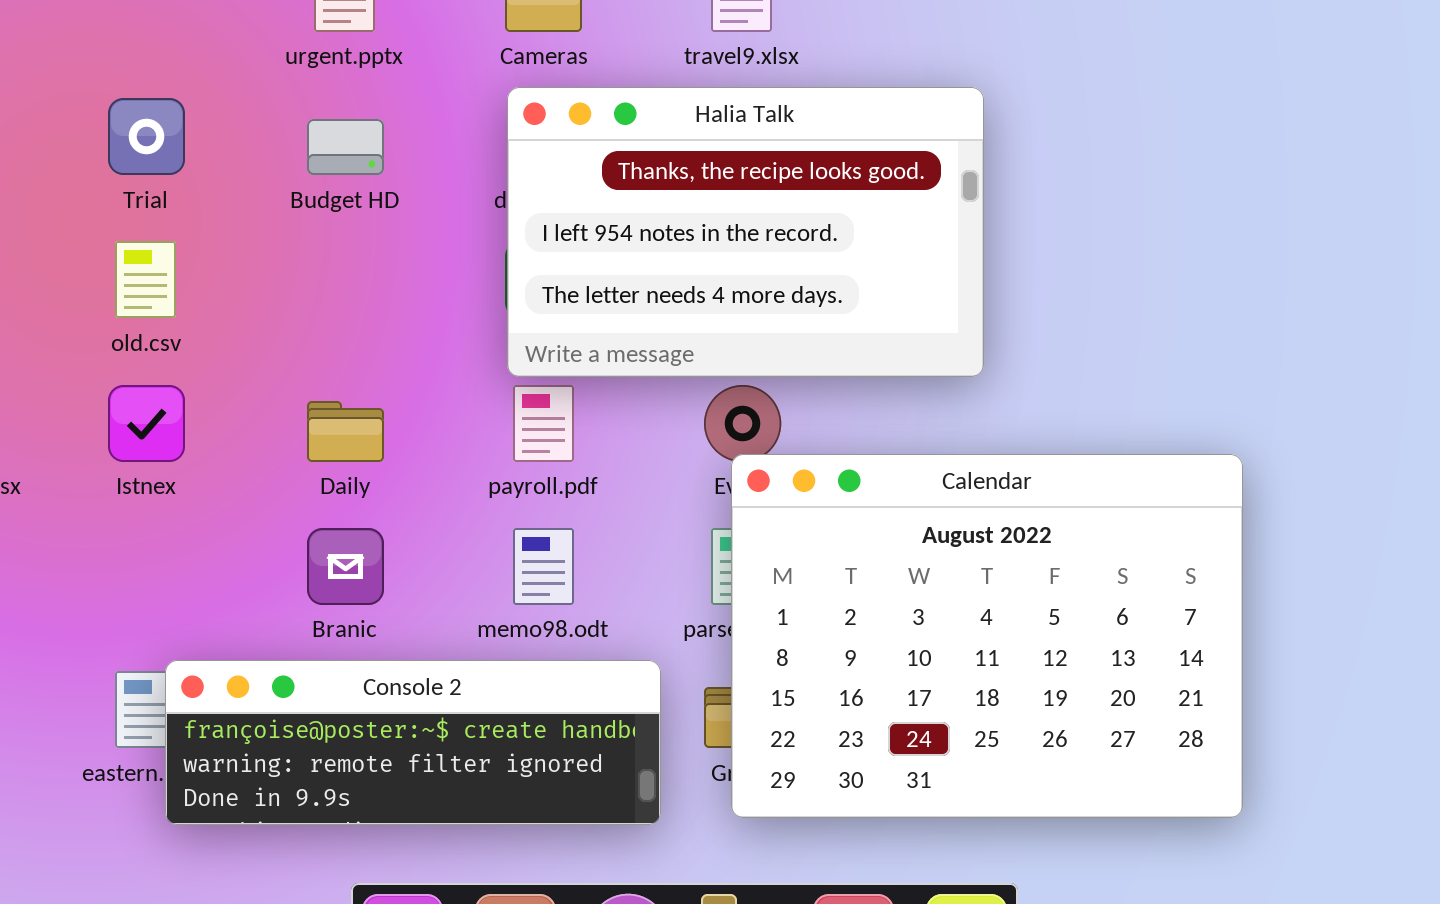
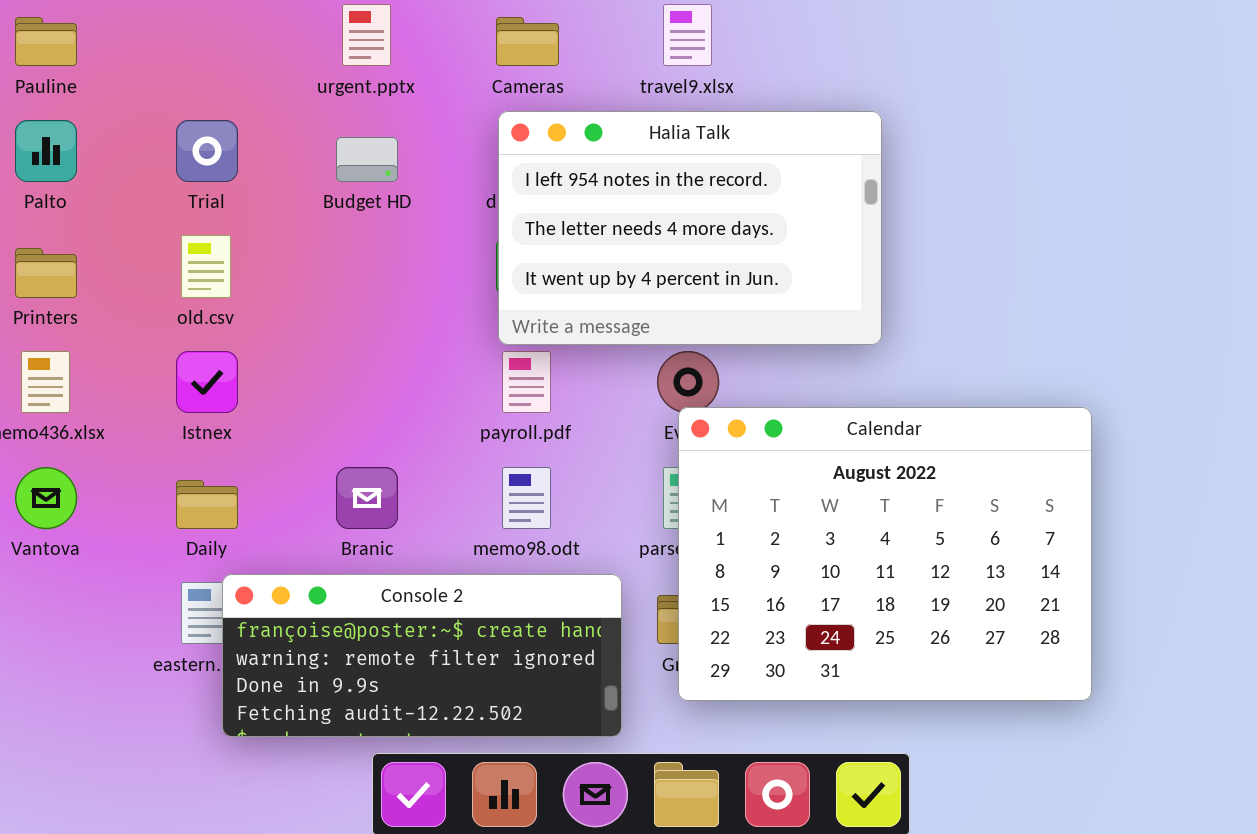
Halia Talk: [507,87,984,377] -> [498,111,882,345], scrolled down 1 row
Daily: [307,401,384,462] -> [176,480,238,529], moved
Console 2: [165,660,661,825] -> [222,574,622,737], resized

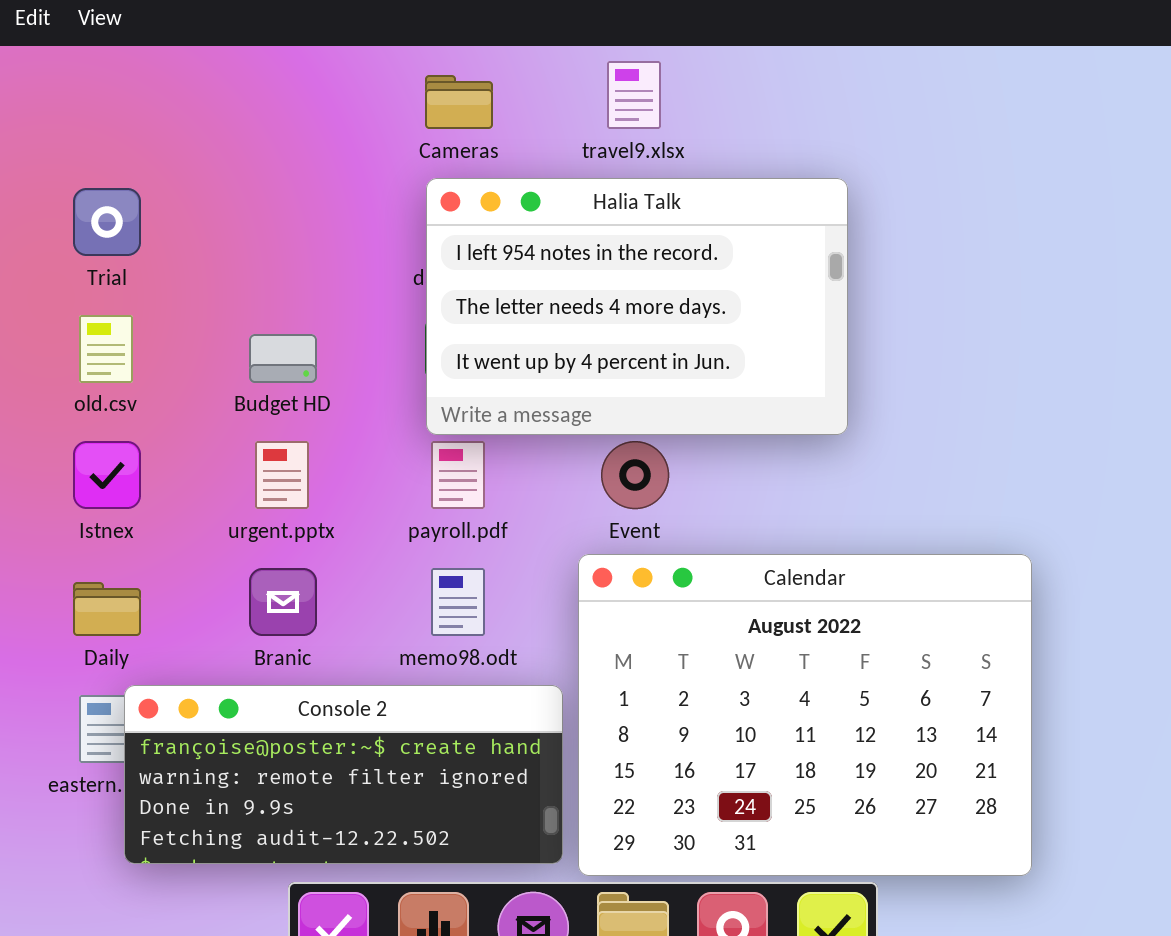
urgent.pptx: [342,4,391,66] -> [255,441,309,509], moved
Budget HD: [336,137,398,182] -> [249,334,317,383], moved
Calendar: [678,407,1092,701] -> [578,554,1032,876], moved

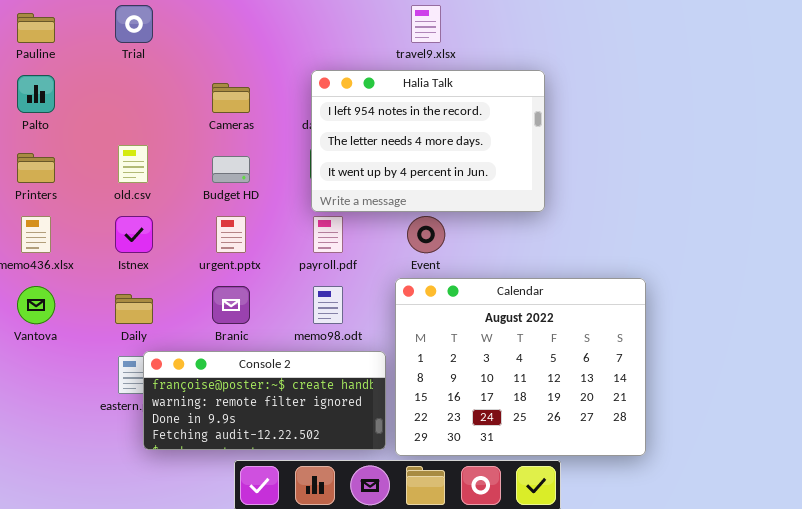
Cameras: [425,75,493,129] -> [212,83,250,113], moved
Trial: [73,188,141,256] -> [115,5,153,43], moved

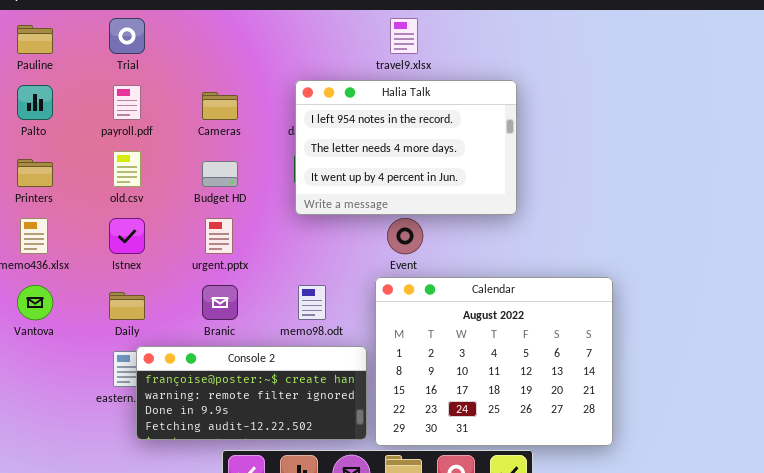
payroll.pdf: [313,216,343,253] -> [113,85,141,120], moved

